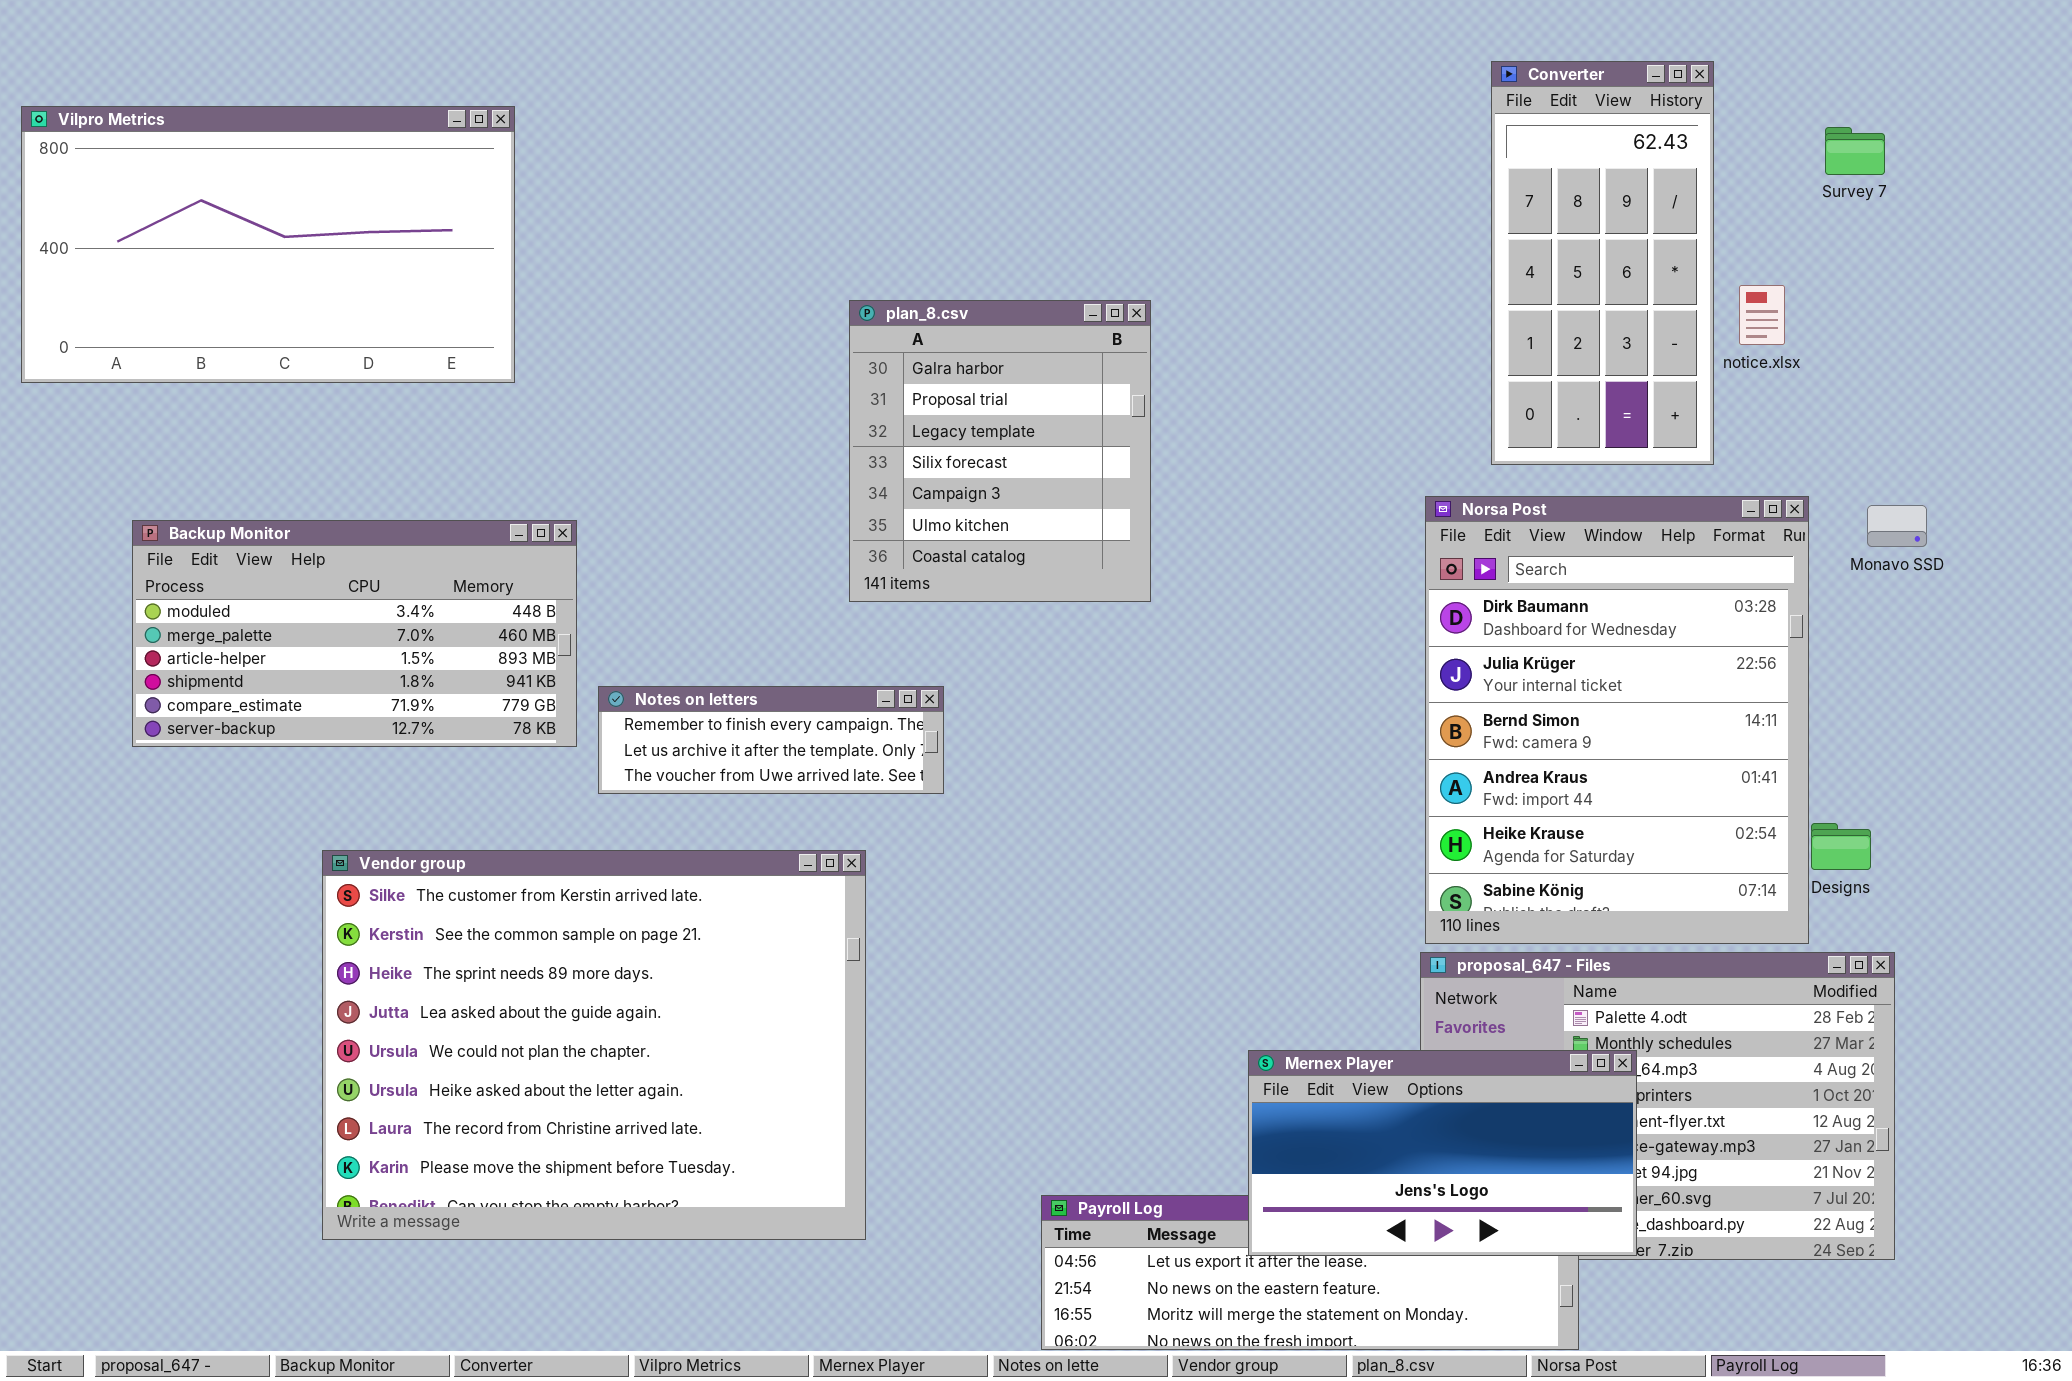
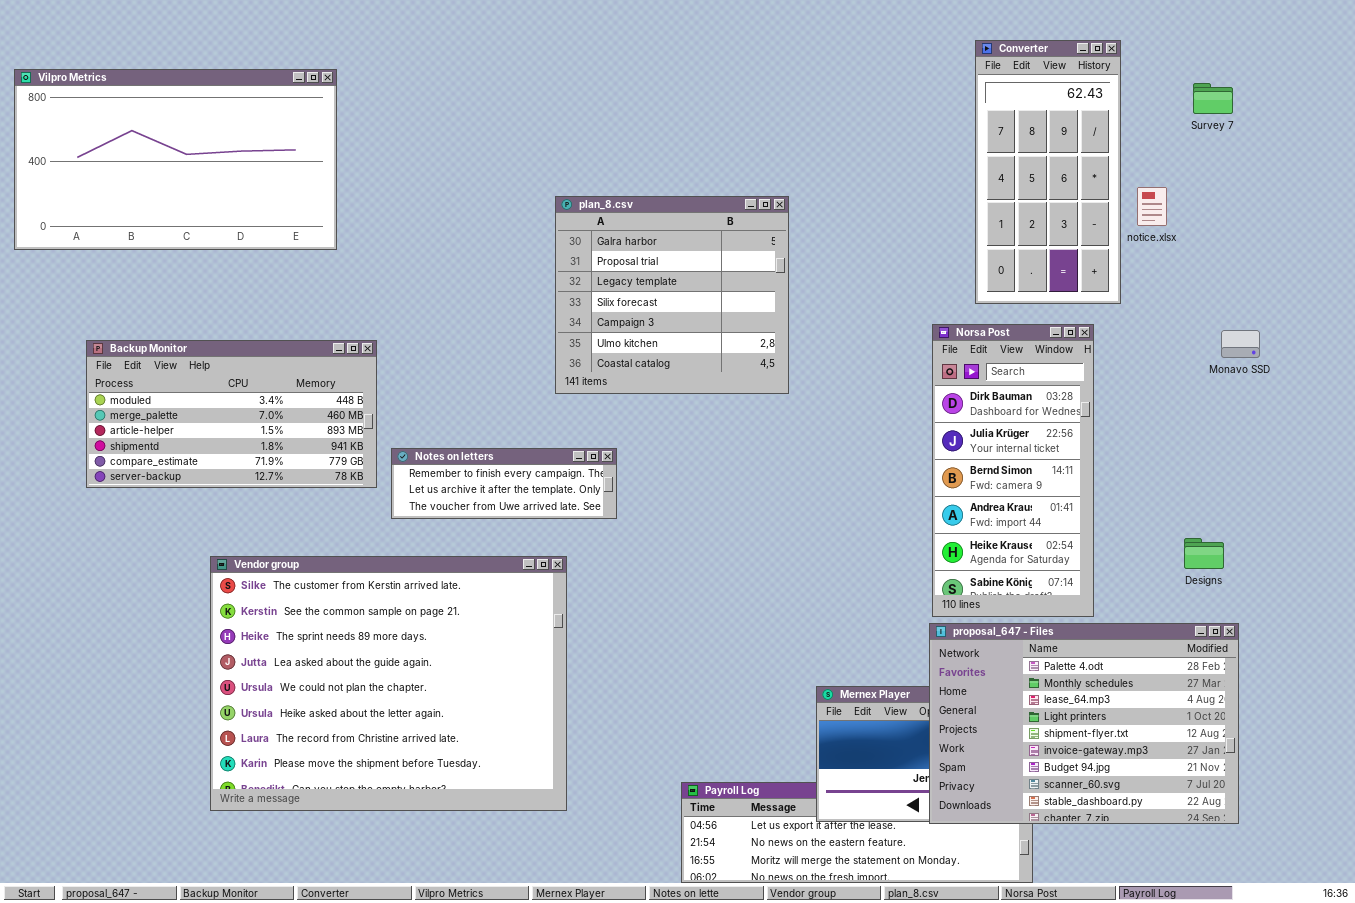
plan_8.csv: [849,300,1151,602] -> [555,196,789,394], resized
Norsa Post: [1425,496,1809,944] -> [932,324,1094,617], resized
proposal_647 - Files: [1420,952,1895,1260] -> [929,623,1239,824], raised

